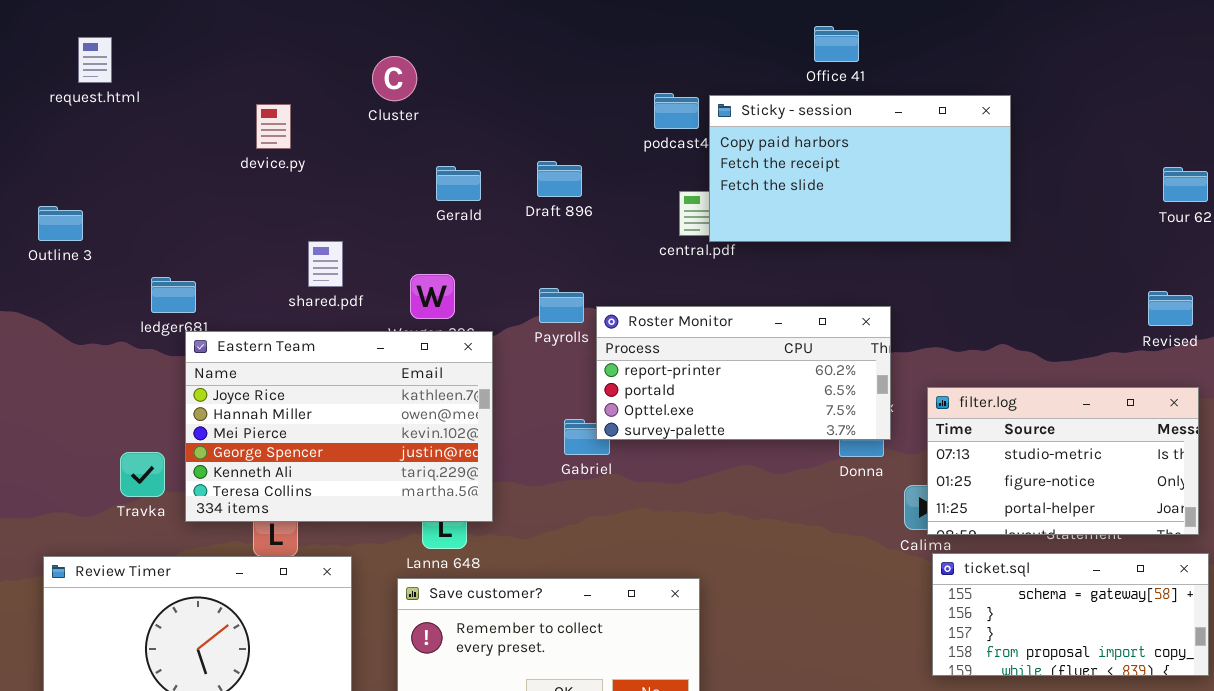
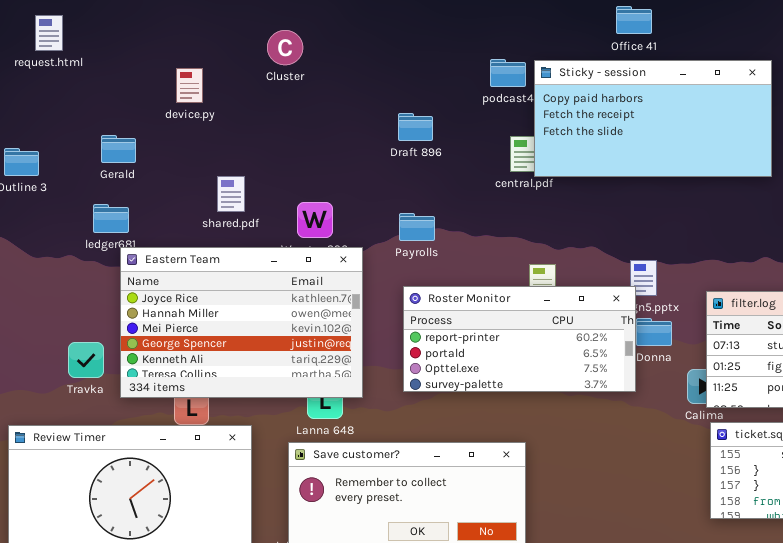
Gerald: [436,166,481,201] -> [101,135,136,163], moved
Roster Monitor: [596,306,891,440] -> [403,286,636,392], moved

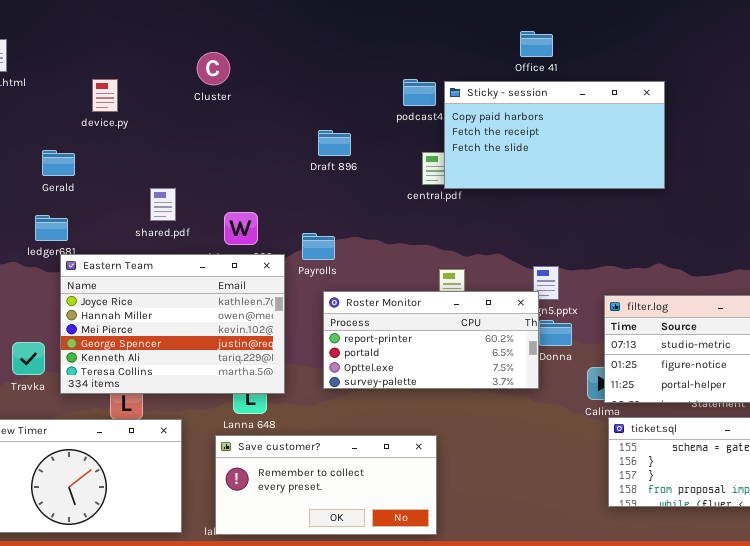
device.py: [176,68,203,103] -> [92,79,118,112], moved
Payrolls: [399,213,435,241] -> [302,233,335,260], moved

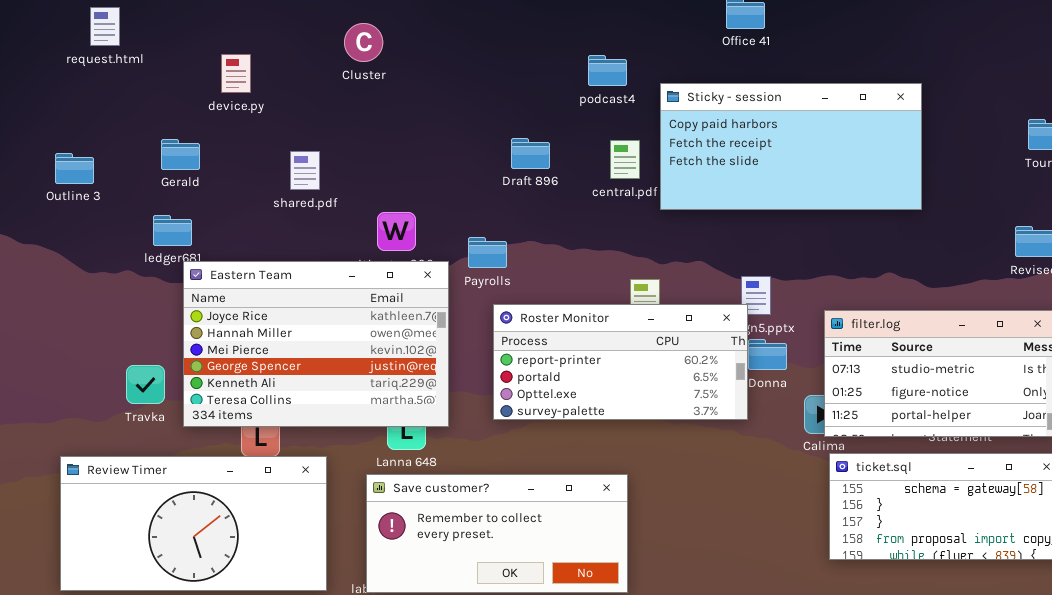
Sticky - session: [444,81,665,189] -> [660,83,922,210], moved
Draft 896: [318,130,351,156] -> [511,138,550,169], moved
shared.pdf: [150,188,176,221] -> [290,151,320,190], moved

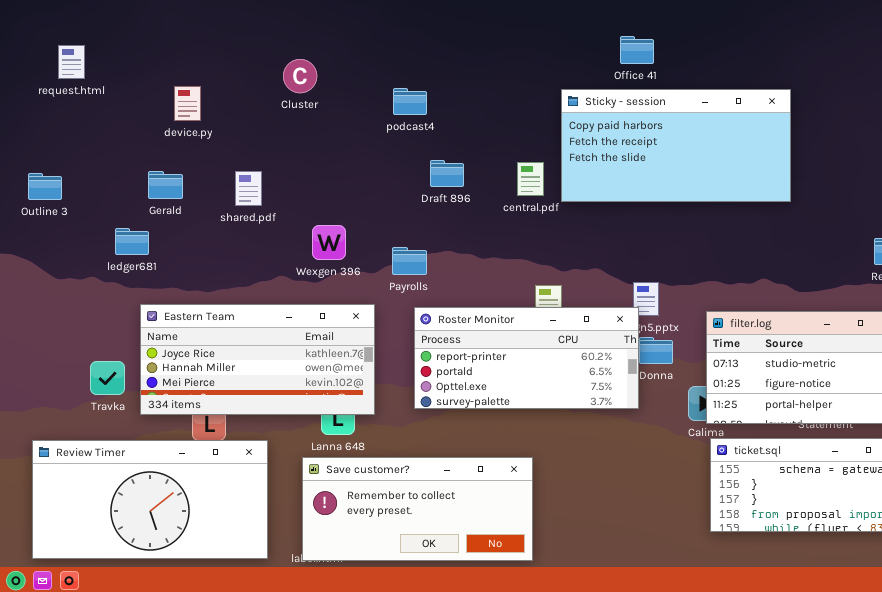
podcast4: [588,55,627,86] -> [393,88,427,115], moved
Sticky - session: [660,83,922,210] -> [561,89,791,202], moved
Gerald: [161,139,200,170] -> [148,171,183,199], moved
Eastern Team: [183,261,449,427] -> [140,304,375,415], resized

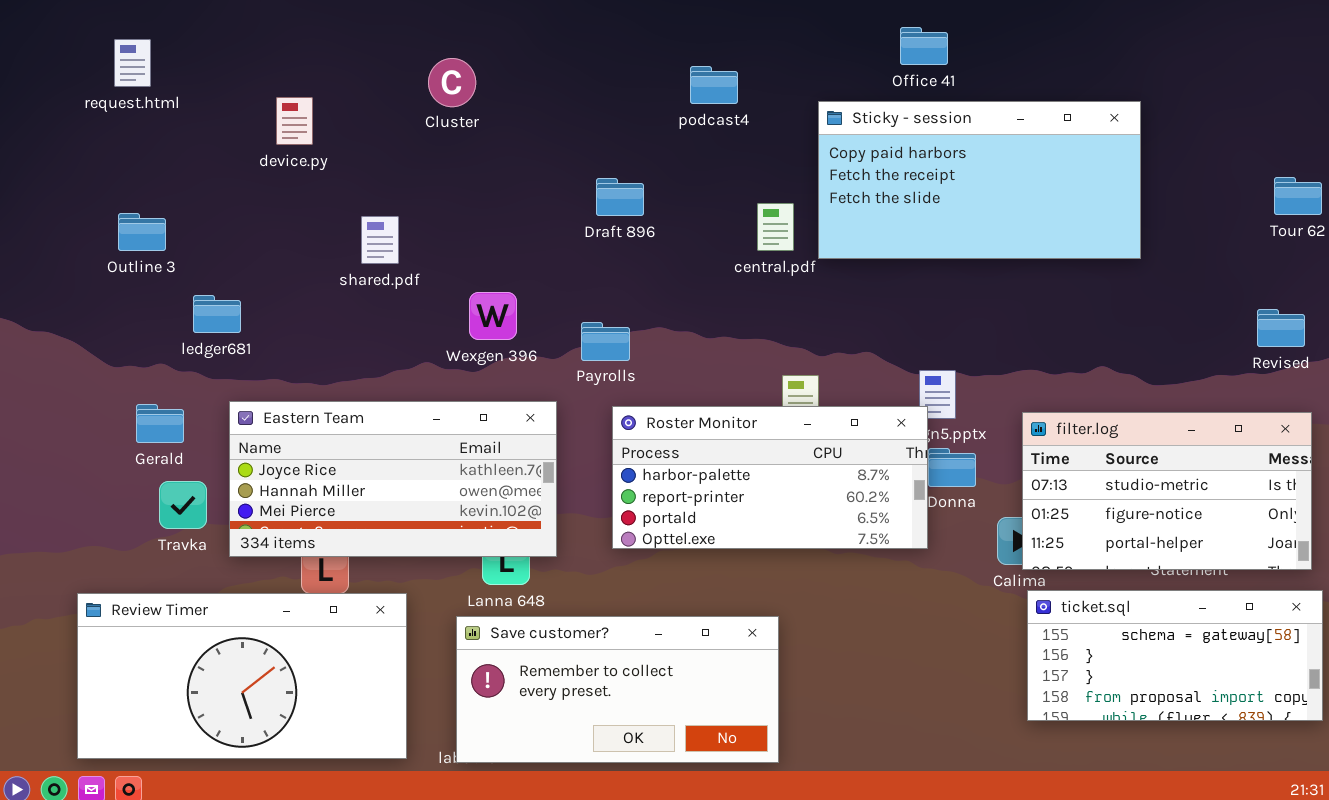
podcast4: [393,88,427,115] -> [690,66,738,104], moved
Draft 896: [430,160,464,187] -> [596,178,644,216], moved
Gerald: [148,171,183,199] -> [136,404,184,443], moved
Outline 3: [28,173,62,200] -> [118,213,166,251], moved
Roster Monitor: [414,307,639,409] -> [612,406,928,549], scrolled up 1 row

